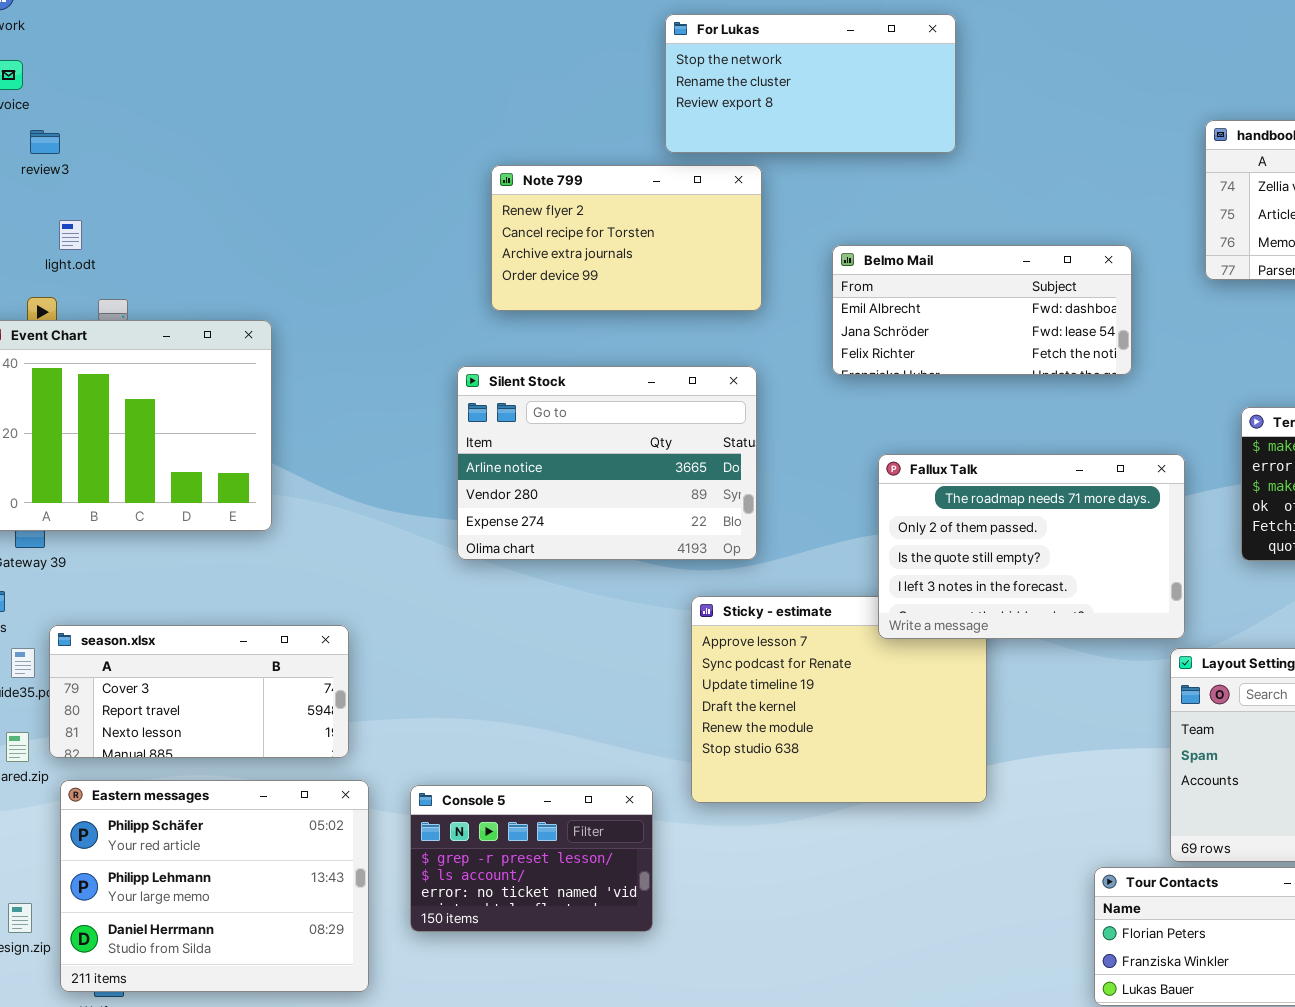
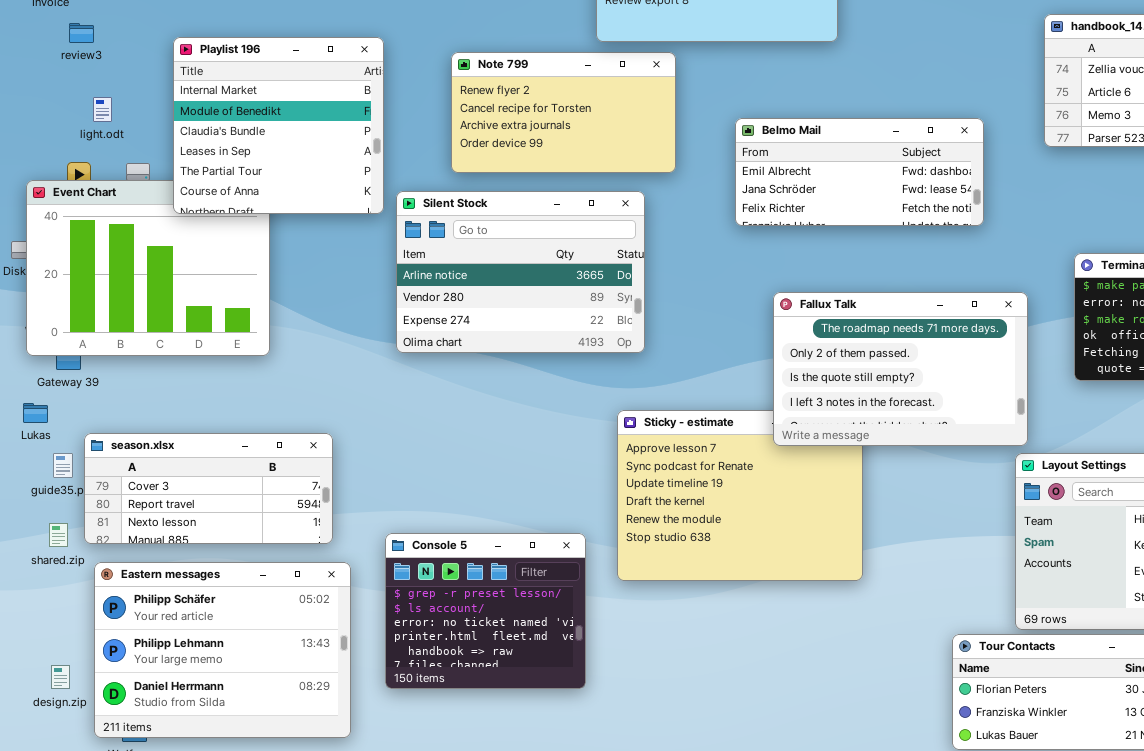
Playlist 196: none -> [173,37,384,214], opened
Silent Stock: [457,366,757,560] -> [396,191,645,353], moved
Console 5: [410,785,653,932] -> [385,533,586,689], resized

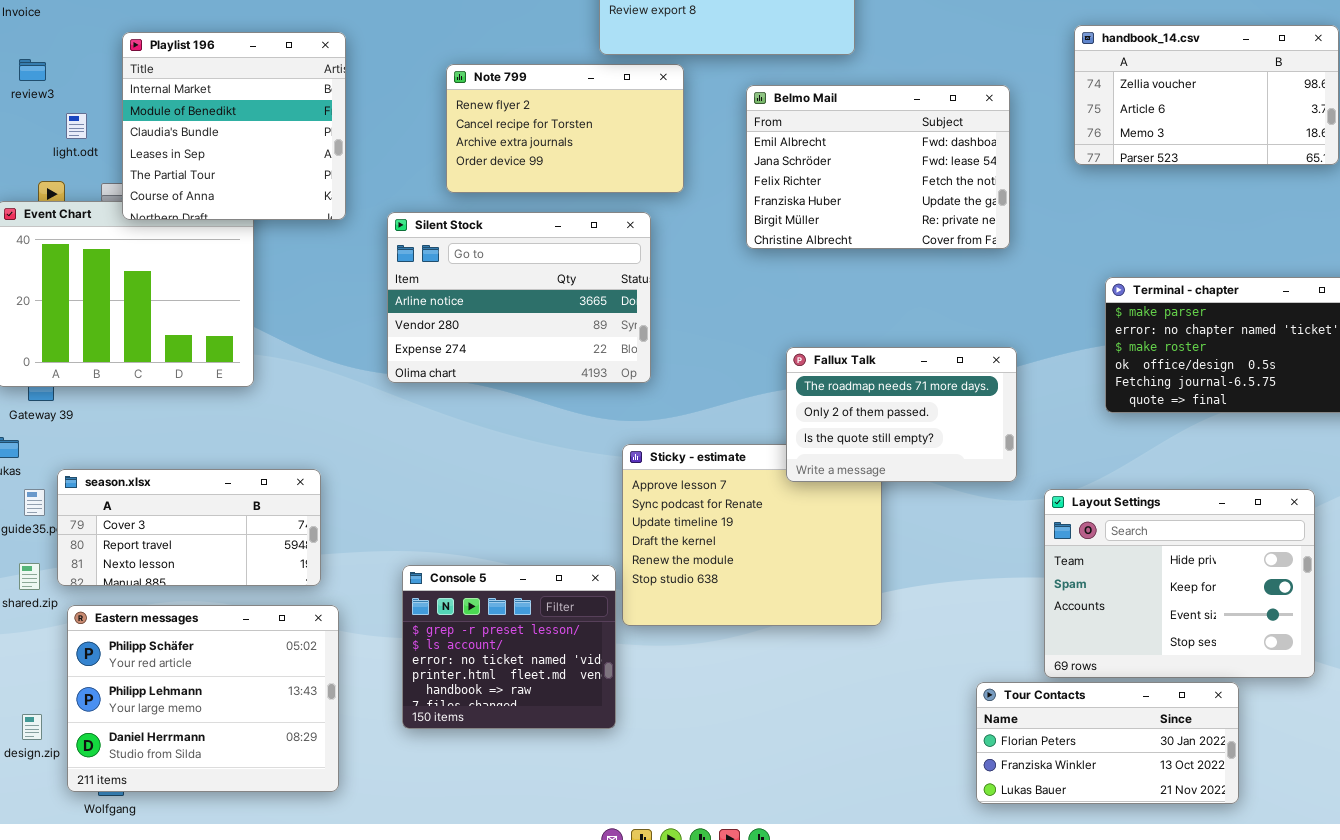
review3: [69,23,94,43] -> [19,59,46,81], moved
Playlist 196: [173,37,384,214] -> [122,32,346,220], moved
Belmo Mail: [735,118,984,226] -> [746,85,1010,249], resized
Fallux Talk: [773,292,1028,446] -> [786,347,1017,482], resized
Console 5: [385,533,586,689] -> [402,565,616,729], moved

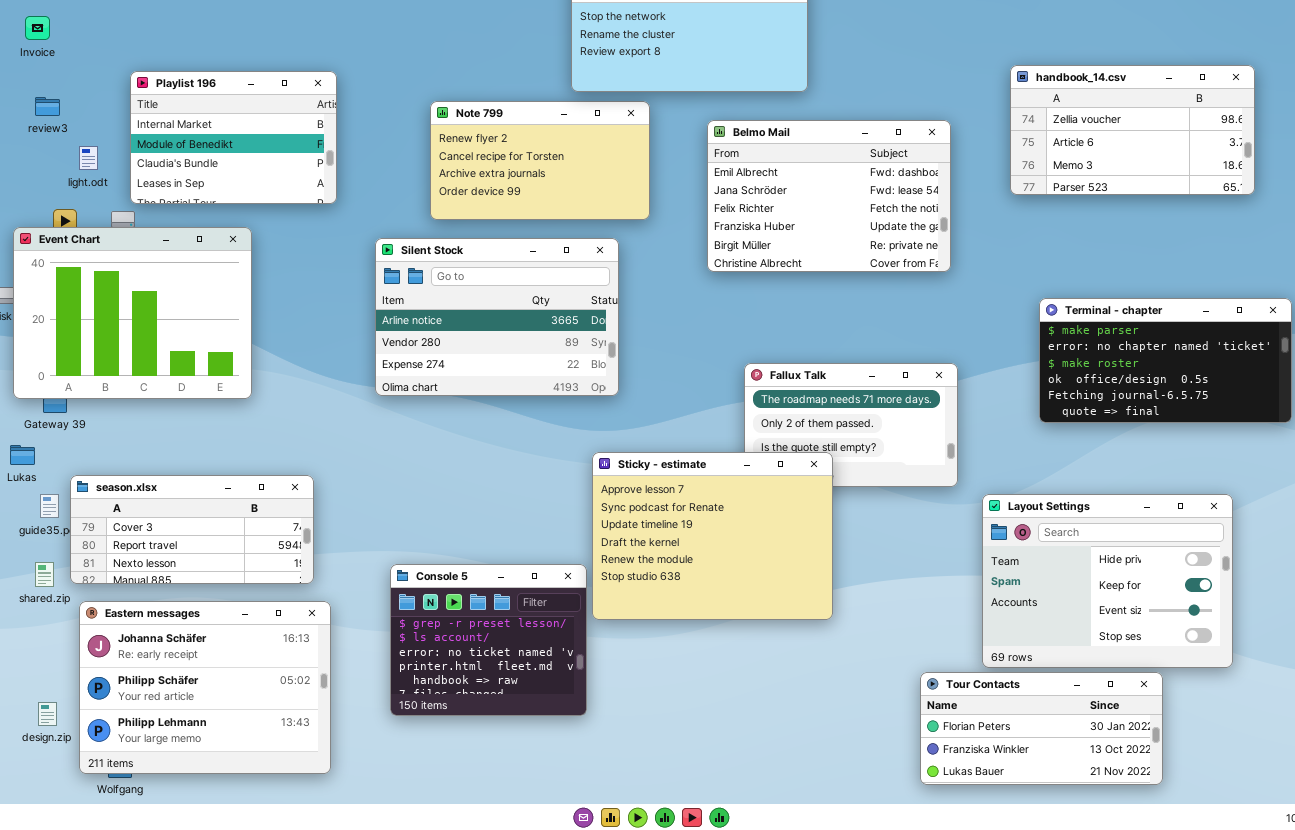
Playlist 196: [122,32,346,220] -> [130,71,337,204], resized
Sticky - estimate: [622,444,882,626] -> [592,452,833,620], raised
Eastern messages: [67,605,339,792] -> [79,601,331,774], scrolled up 1 row

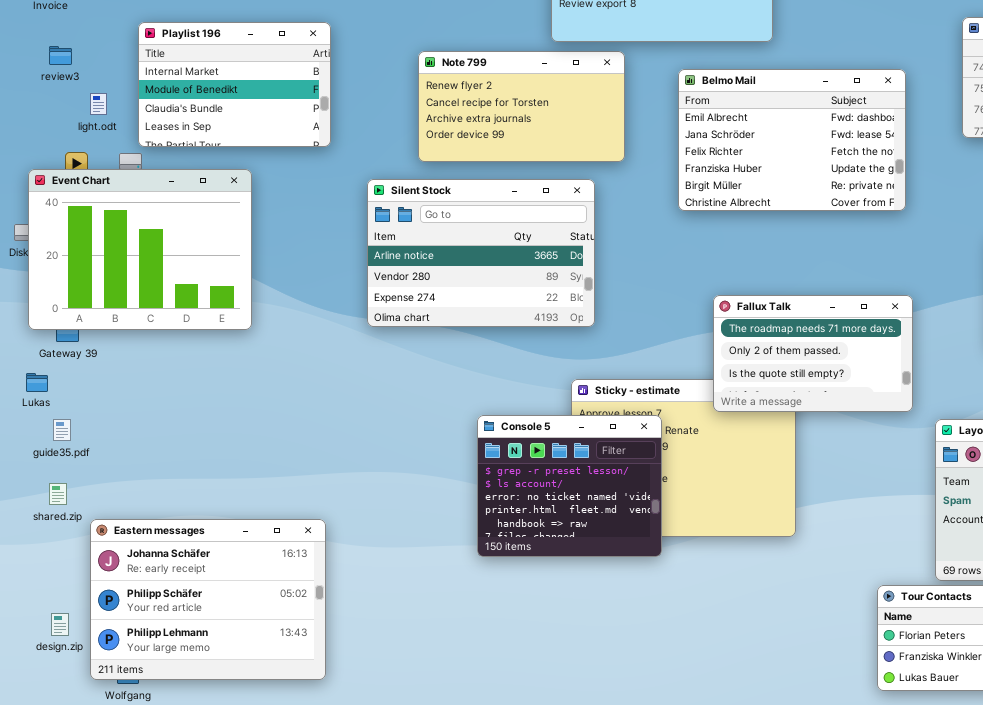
Fallux Talk: [744,363,958,487] -> [713,295,913,412], raised
season.xlsx: [70,475,314,584] -> none, closed
Console 5: [390,564,587,716] -> [477,415,662,557], moved

